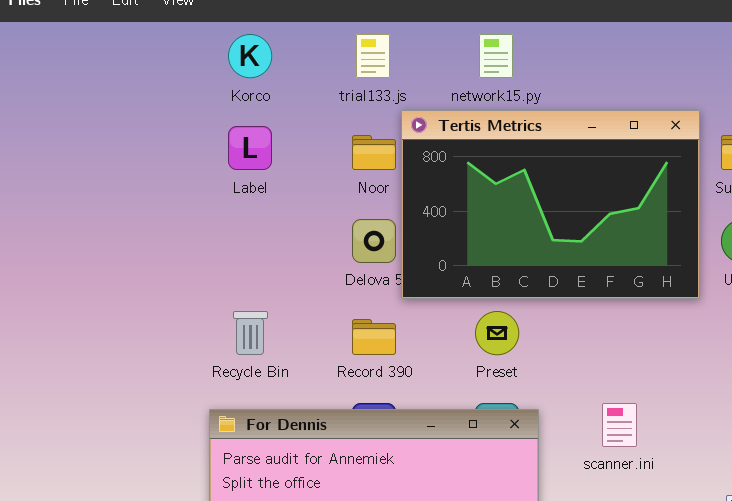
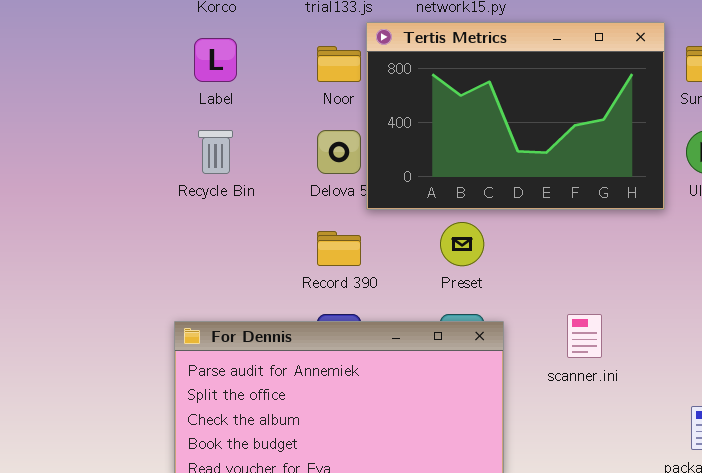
Recycle Bin: [233,311,268,355] -> [198,130,233,174], moved

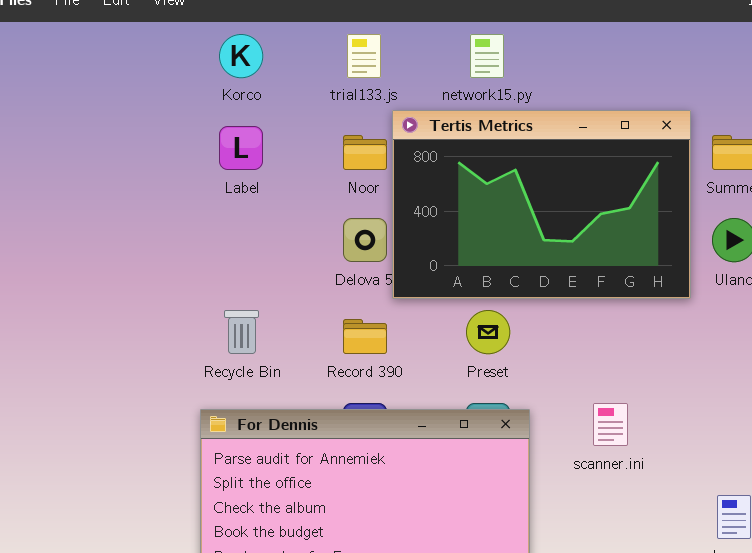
Recycle Bin: [198,130,233,174] -> [224,310,259,354], moved

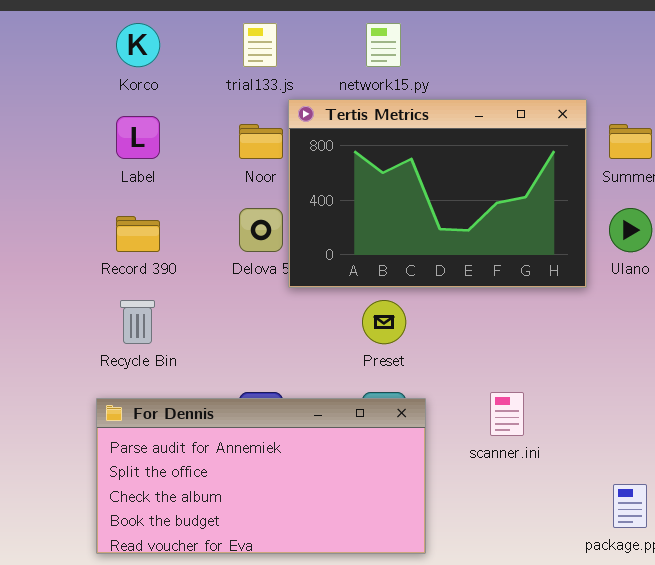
Record 390: [343,319,387,354] -> [116,216,160,252], moved

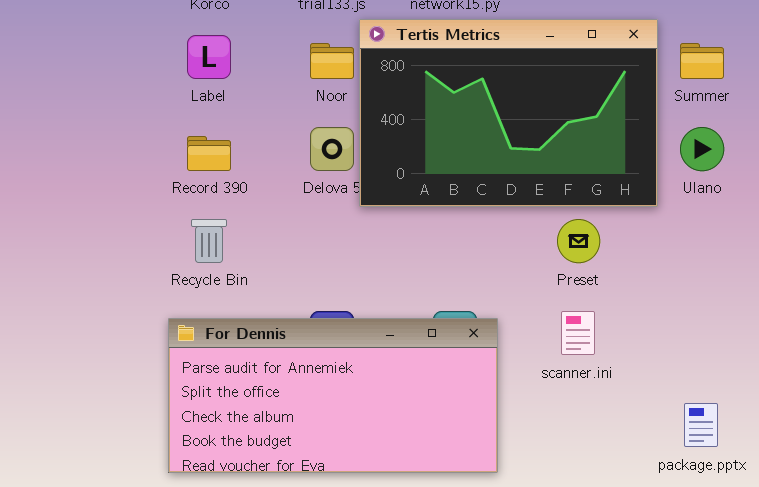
Preset: [362,300,406,344] -> [557,219,600,263], moved

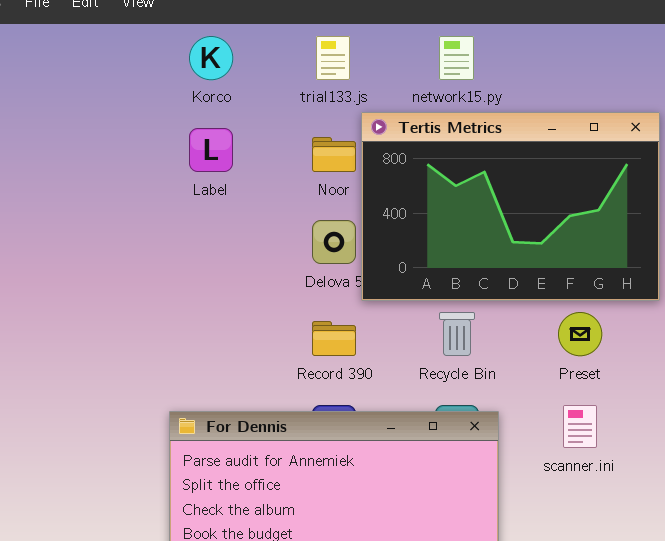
Record 390: [187,136,231,171] -> [312,321,356,356], moved
Recycle Bin: [191,219,227,263] -> [439,312,475,356], moved

